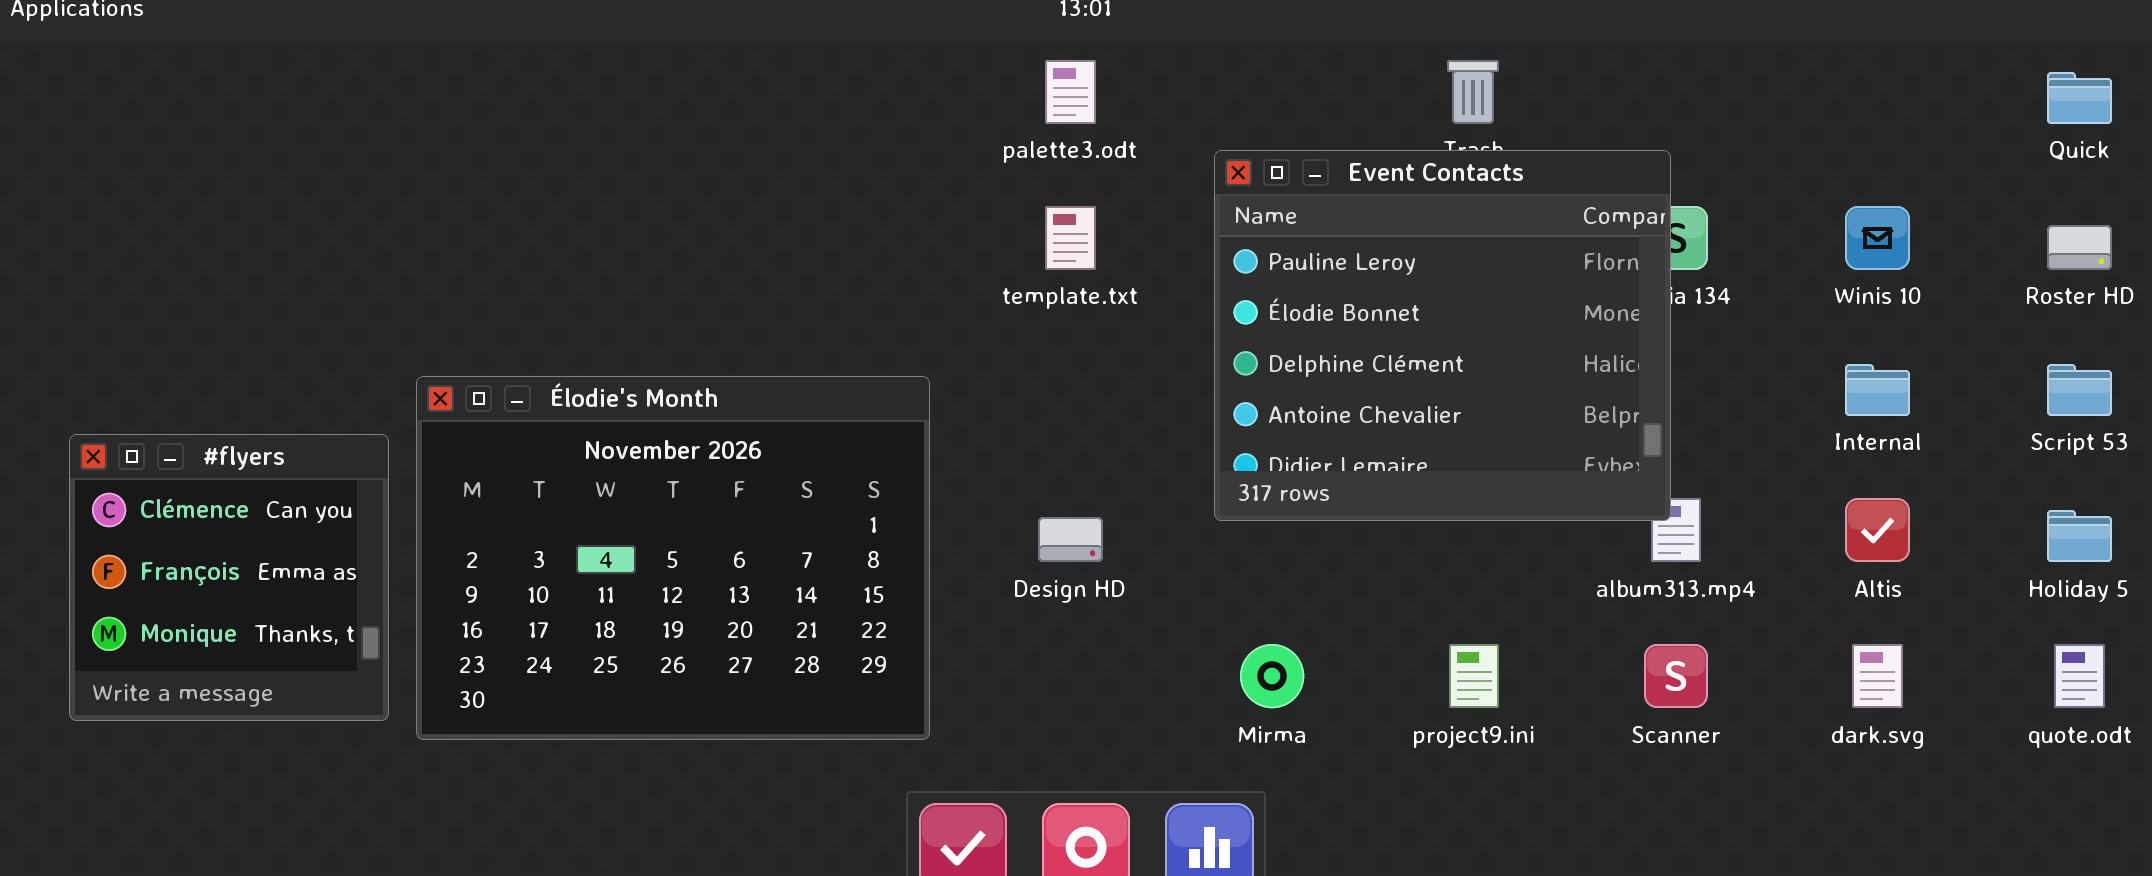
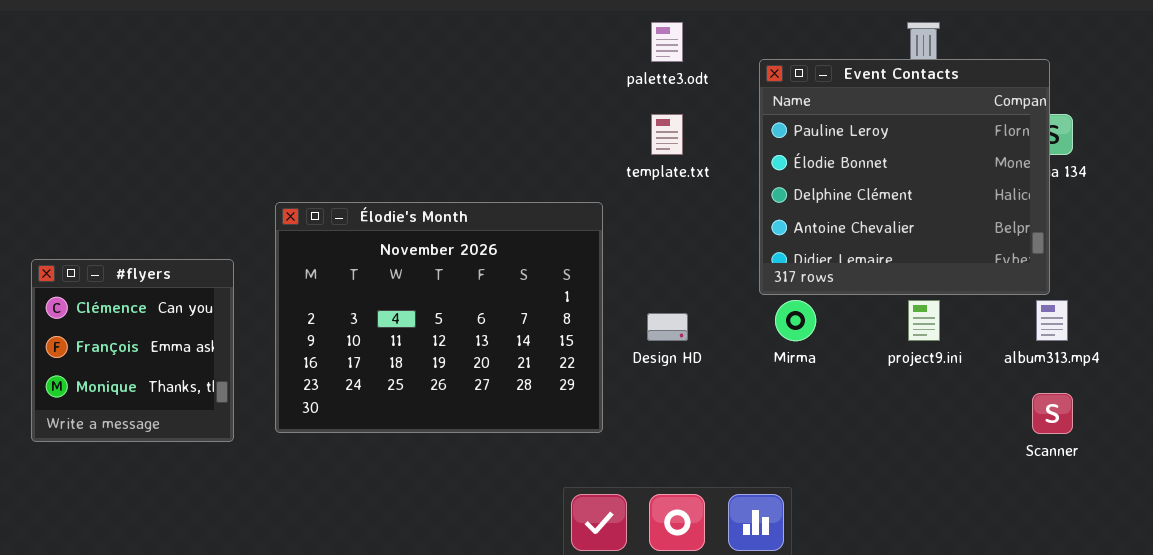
Event Contacts: [1214,150,1671,521] -> [759,59,1050,295], moved
Élodie's Month: [416,376,930,740] -> [275,202,603,433], moved
Mirma: [1240,644,1304,708] -> [775,300,816,341], moved
project9.ini: [1449,644,1499,708] -> [908,300,940,341], moved

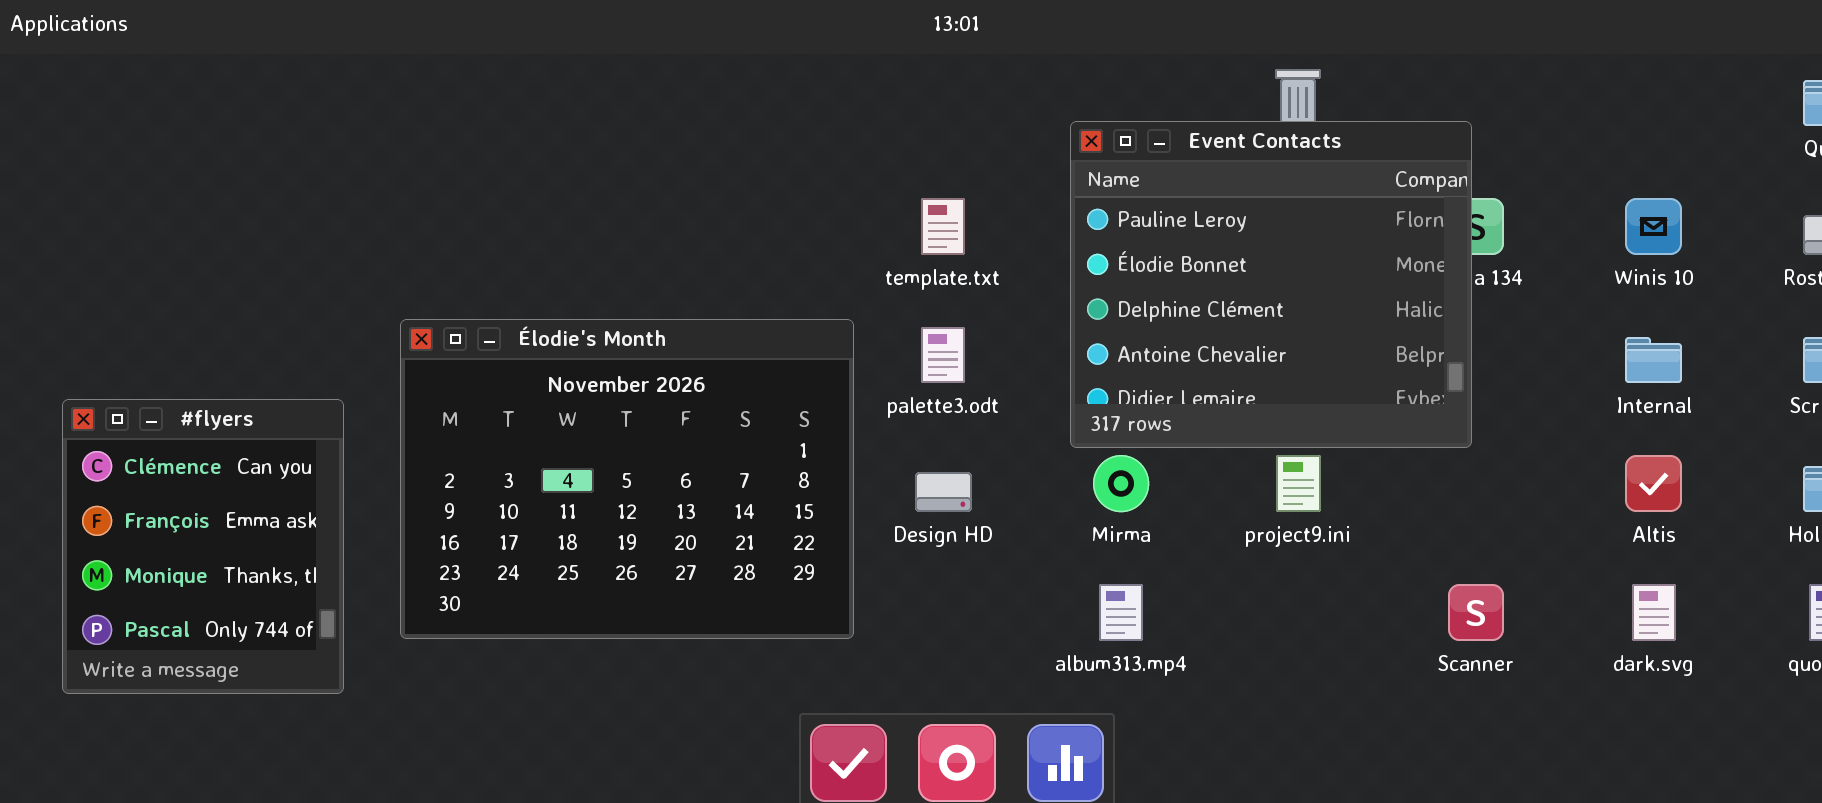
palette3.odt: [651,22,683,62] -> [921,327,965,383], moved
#flyers: [31,259,234,442] -> [62,399,344,694], resized
album313.mp4: [1036,300,1068,341] -> [1099,584,1143,641], moved

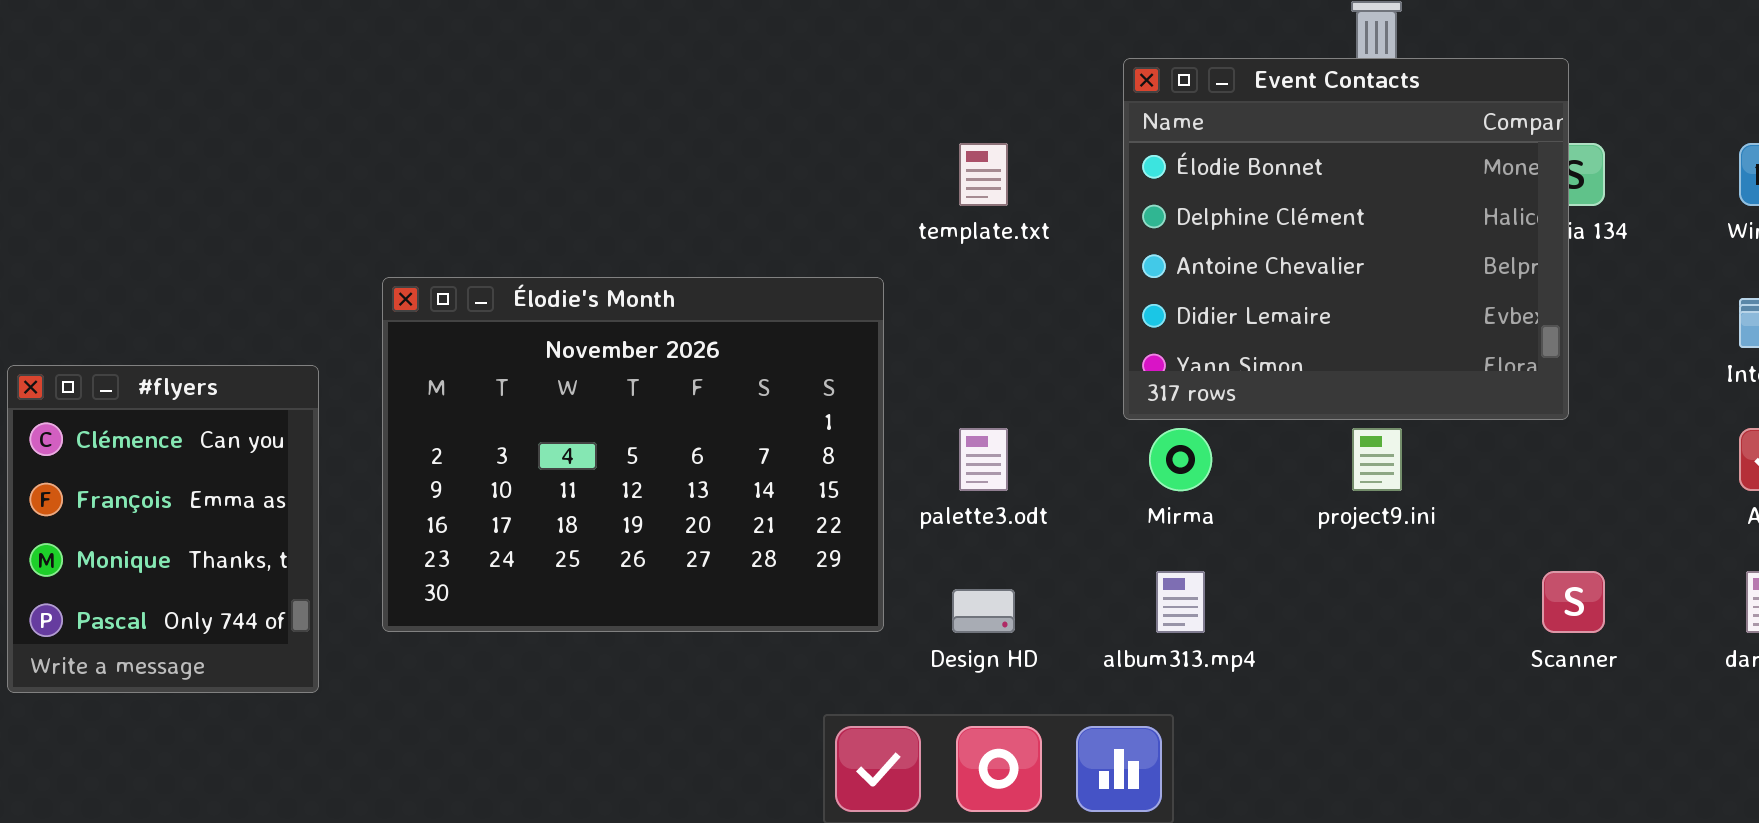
Event Contacts: [1070,121,1472,448] -> [1123,58,1569,420], scrolled down 1 row
palette3.odt: [921,327,965,383] -> [959,428,1008,491], moved
Design HD: [915,472,972,512] -> [952,589,1015,633], moved

